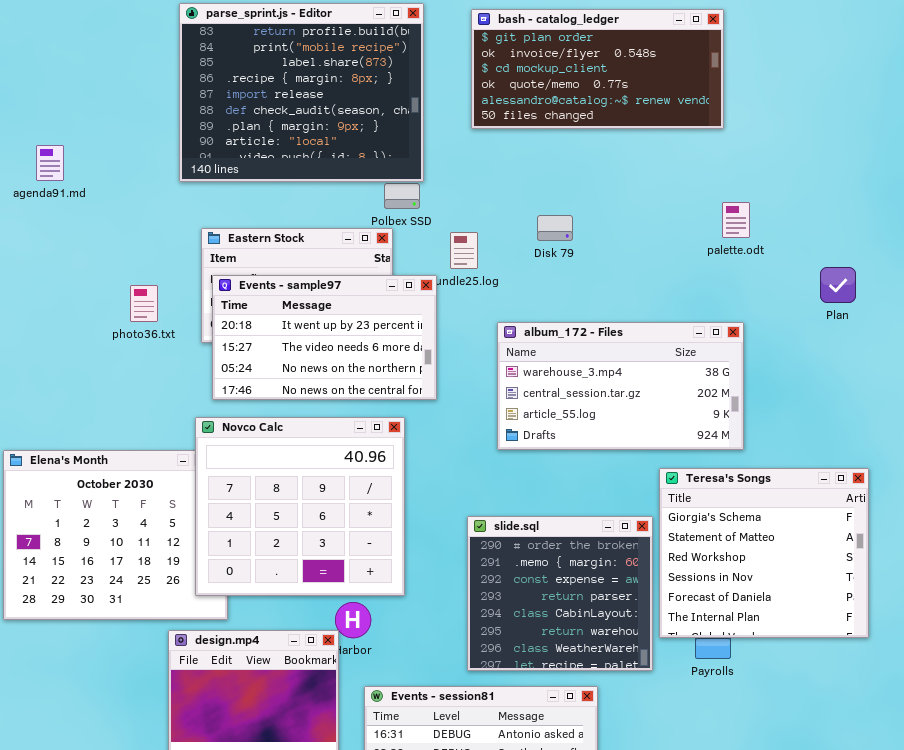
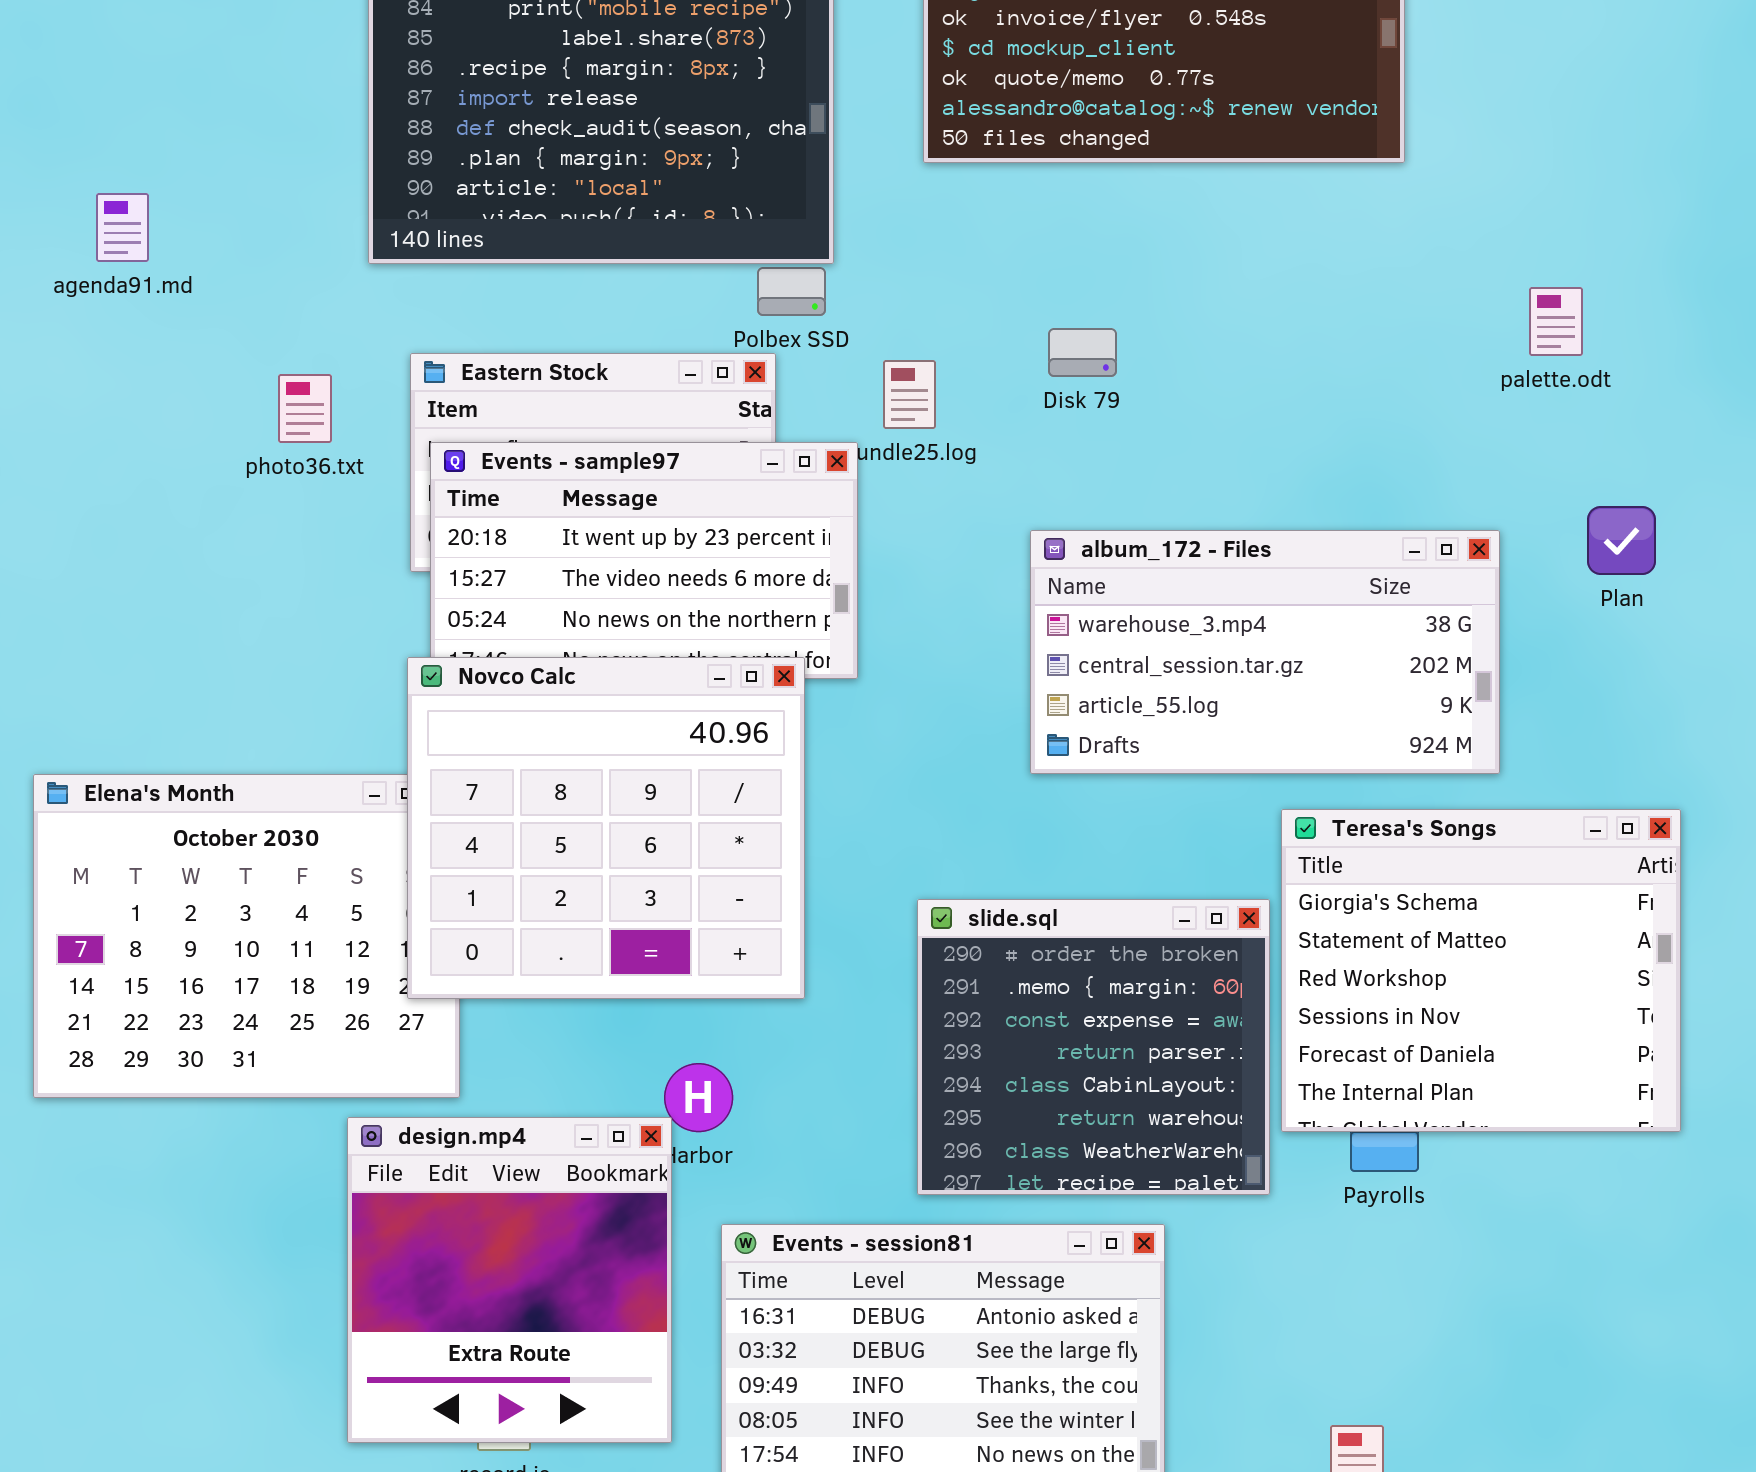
palette.odt: [722,202,750,238] -> [1529,287,1583,356], moved
Plan: [820,267,856,303] -> [1587,506,1656,575], moved
photo36.txt: [130,285,158,322] -> [278,374,332,443], moved
album_172 - Files: [497,322,744,450] -> [1030,530,1500,774], moved
Novco Calc: [195,417,405,596] -> [407,657,805,999], moved

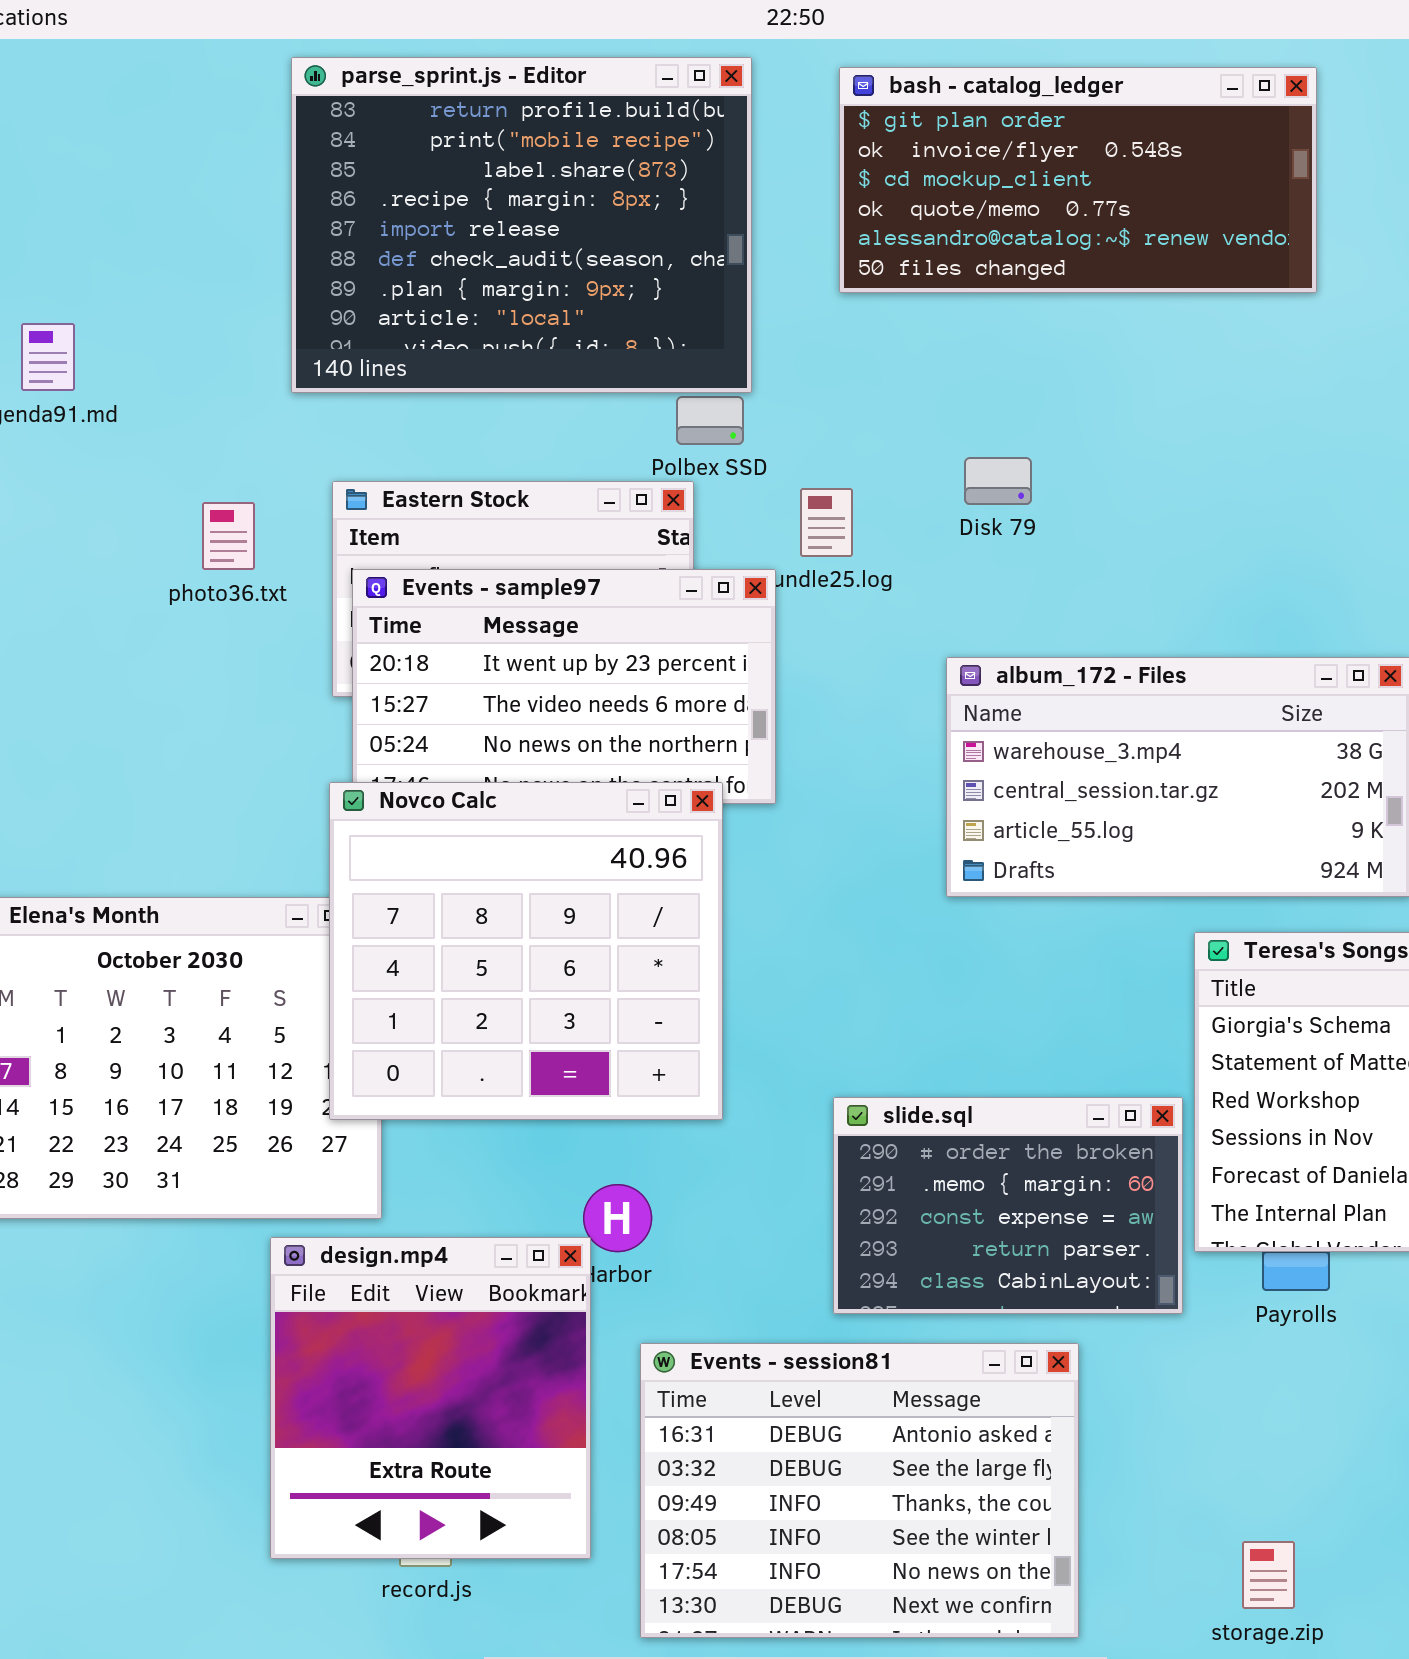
slide.sql: [917,899,1270,1195] -> [833,1097,1183,1314], resized

